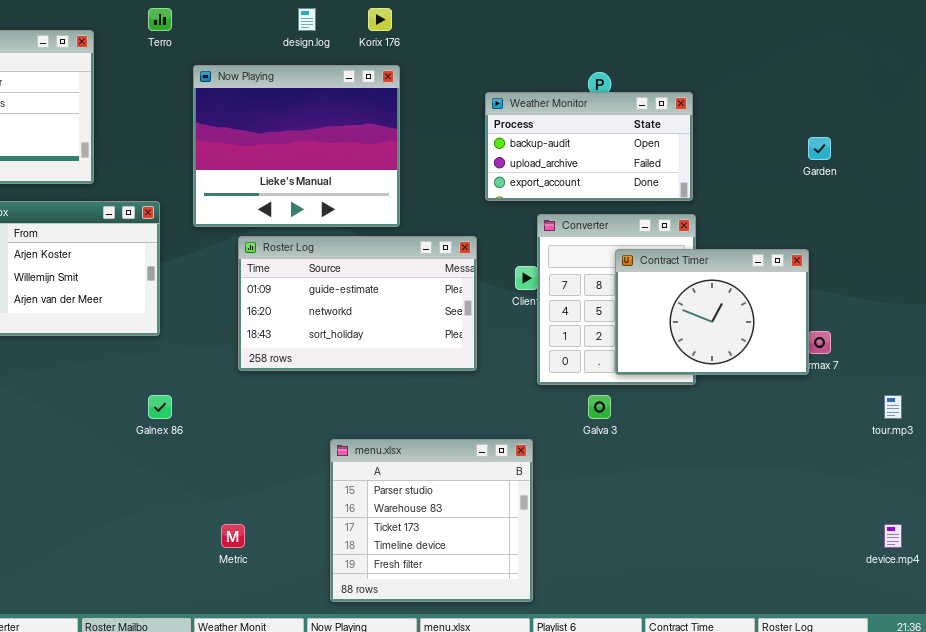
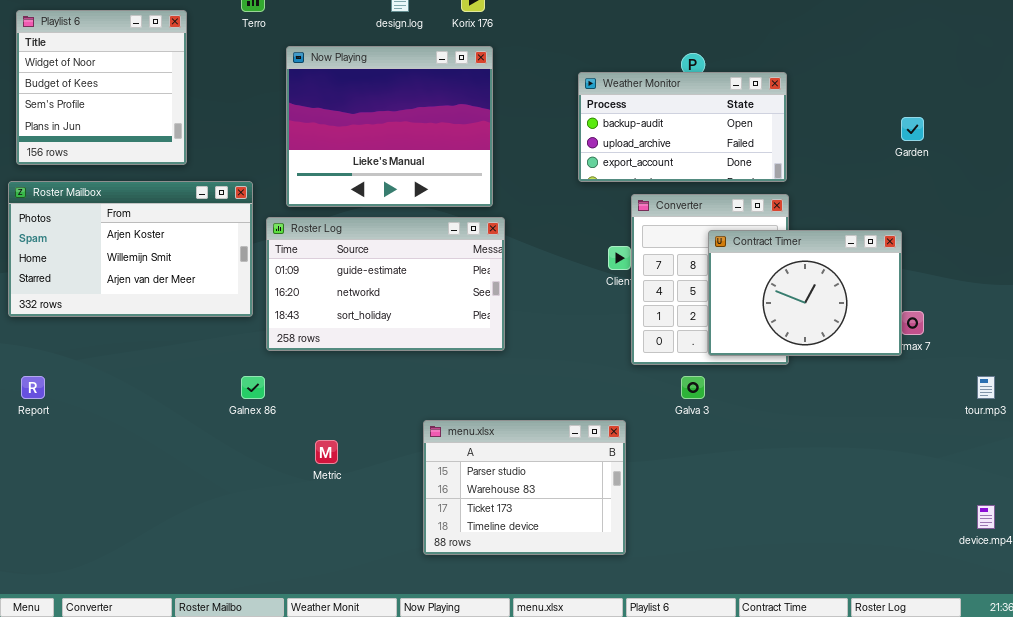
Roster Log: [238,236,477,371] -> [266,217,505,351], moved
menu.xlsx: [330,439,533,602] -> [423,420,626,555], resized
Metric: [221,524,245,548] -> [315,440,338,464], moved

